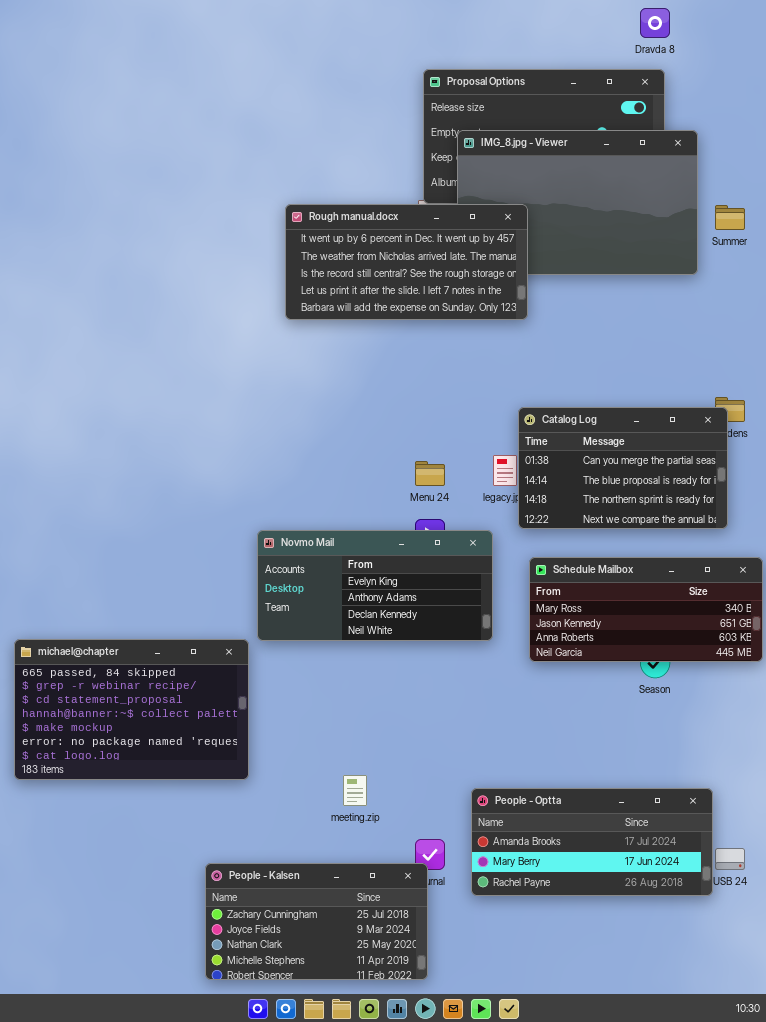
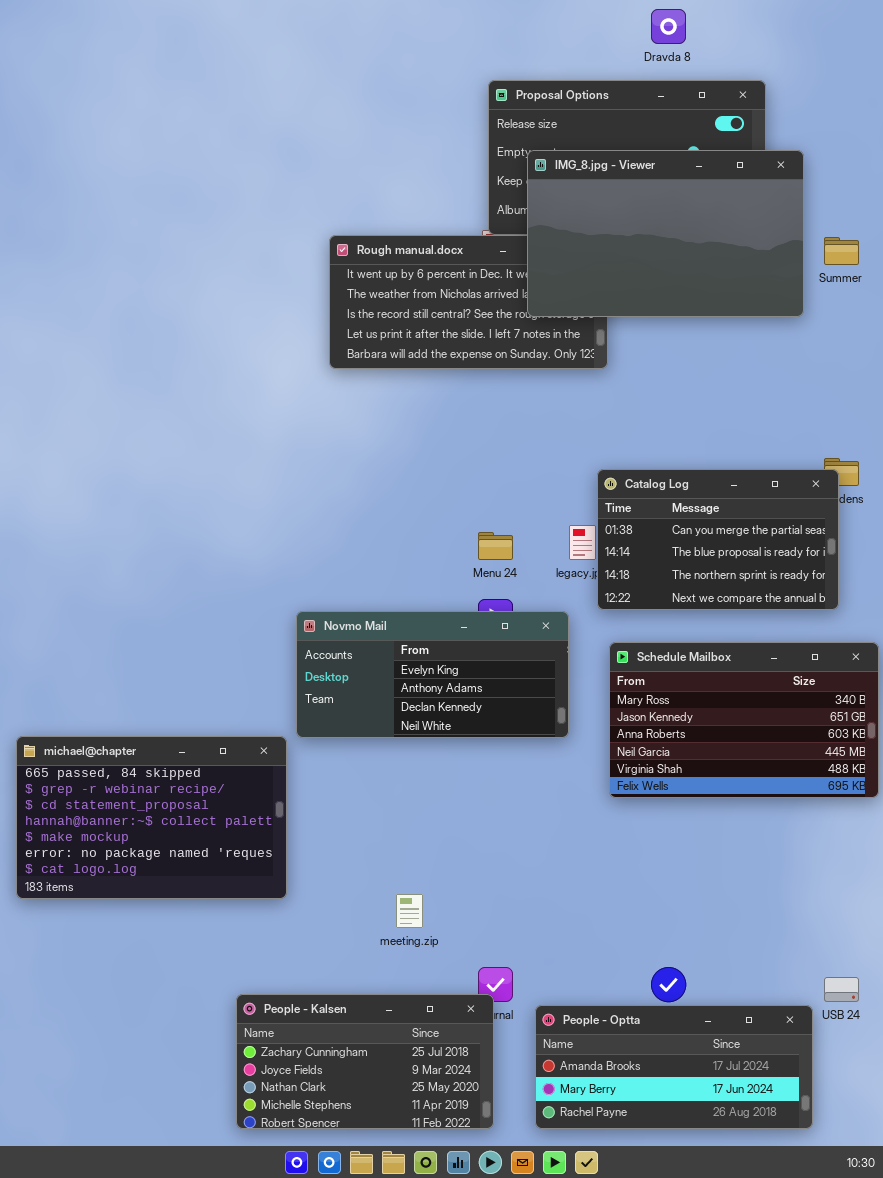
Dravda 8: [640,8,670,38] -> [651,9,686,44], moved
IMG_8.jpg - Viewer: [457,130,698,275] -> [527,150,804,317], raised
Schedule Mailbox: [529,557,763,662] -> [609,642,879,798], resized
People - Optta: [471,788,713,896] -> [535,1005,813,1129], moved

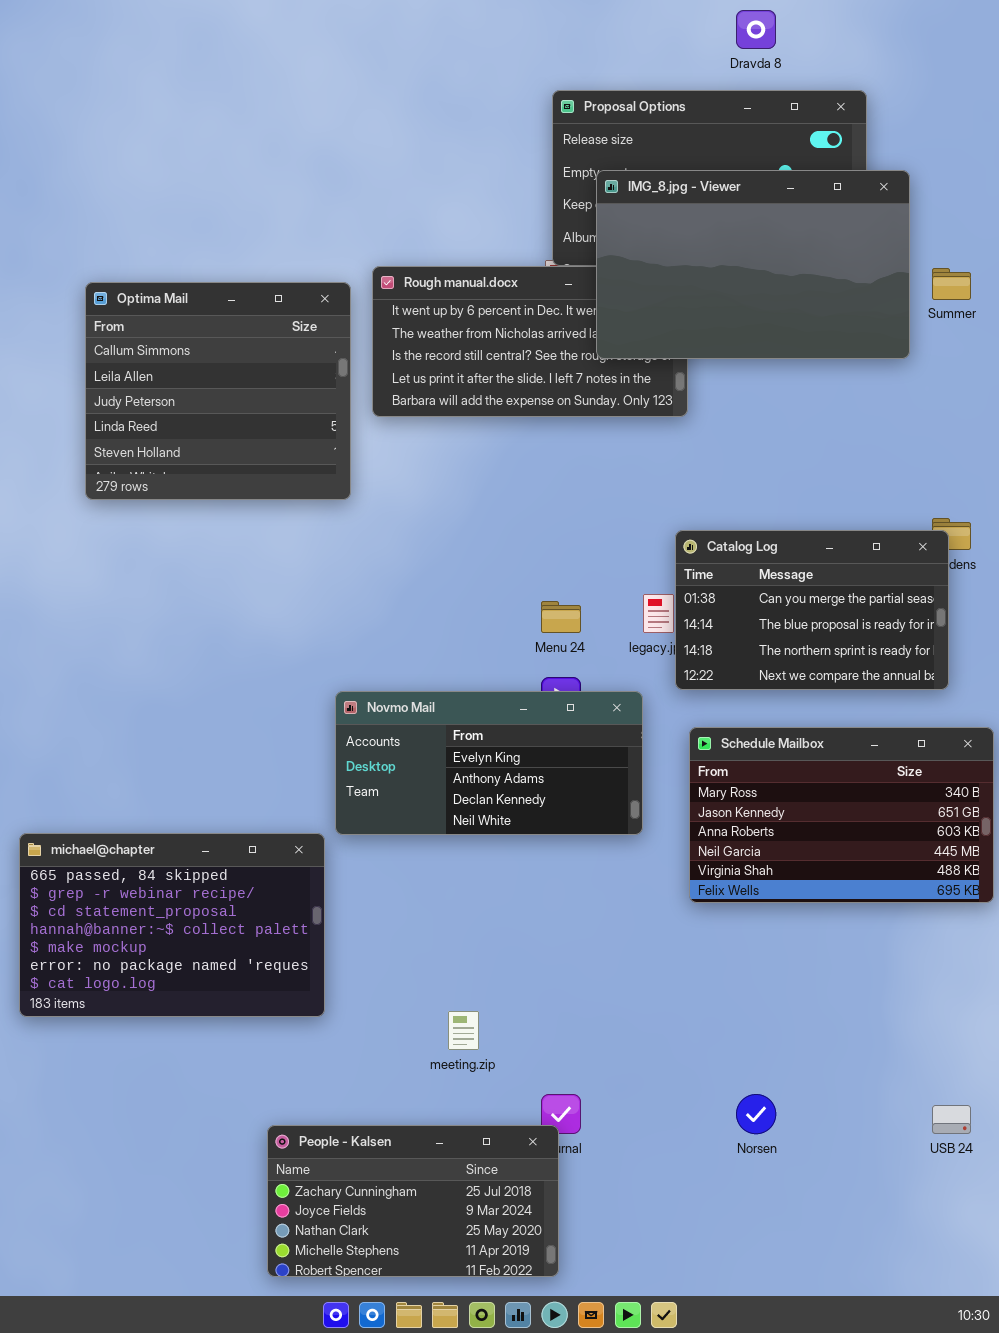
Optima Mail: none -> [85,282,351,500], opened
People - Optta: [535,1005,813,1129] -> none, closed

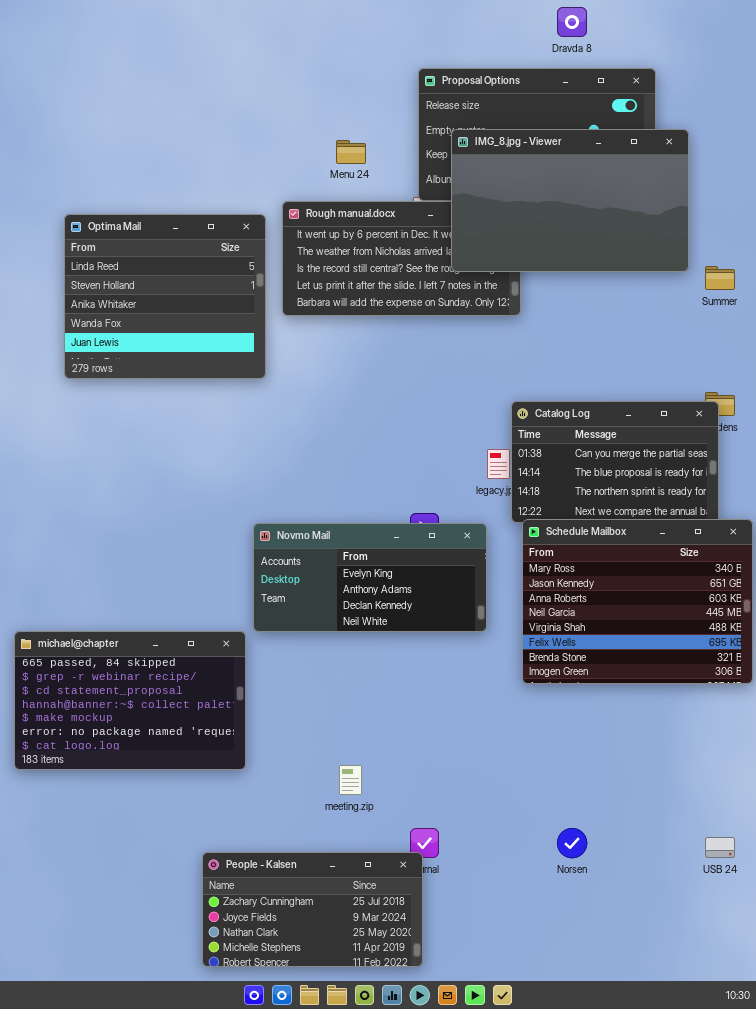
Summer: [932,268,971,300] -> [705,266,735,290], moved
Optima Mail: [85,282,351,500] -> [64,214,266,379], scrolled down 3 rows
Menu 24: [541,601,581,633] -> [336,140,366,164], moved
Schedule Mailbox: [689,727,994,903] -> [522,519,753,684], resized

